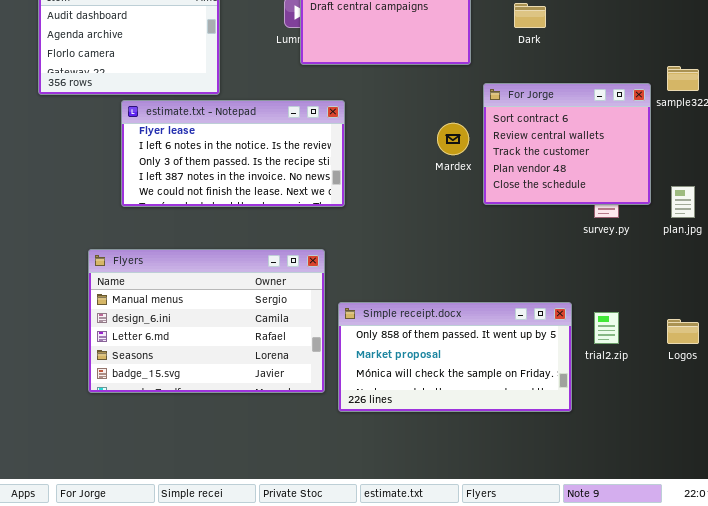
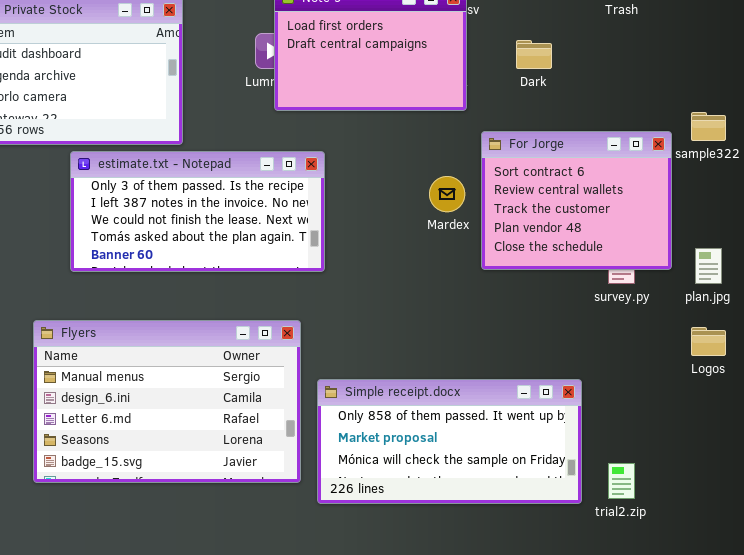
estimate.txt - Notepad: [121,100,345,207] -> [70,151,325,272], scrolled down 2 rows
trial2.zip: [594,312,619,344] -> [608,463,635,499], moved
Logos: [667,319,699,344] -> [691,327,726,356], moved

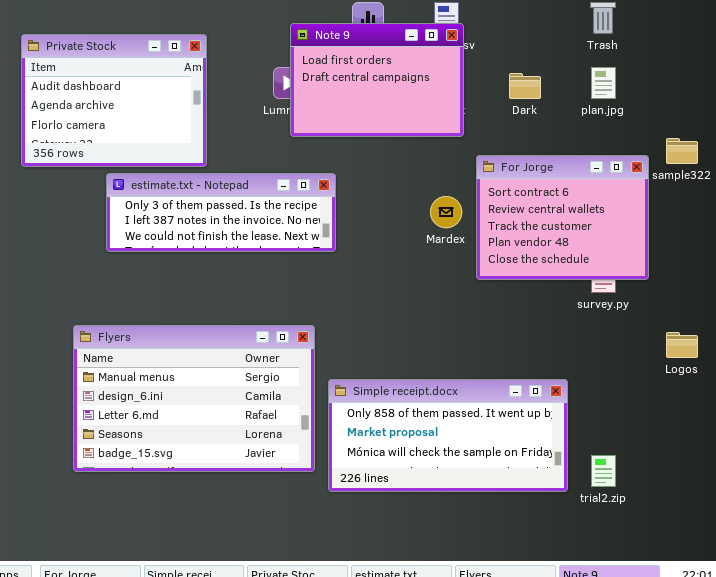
estimate.txt - Notepad: [70,151,325,272] -> [106,173,336,252], resized
plan.jpg: [695,248,722,284] -> [591,67,616,99], moved

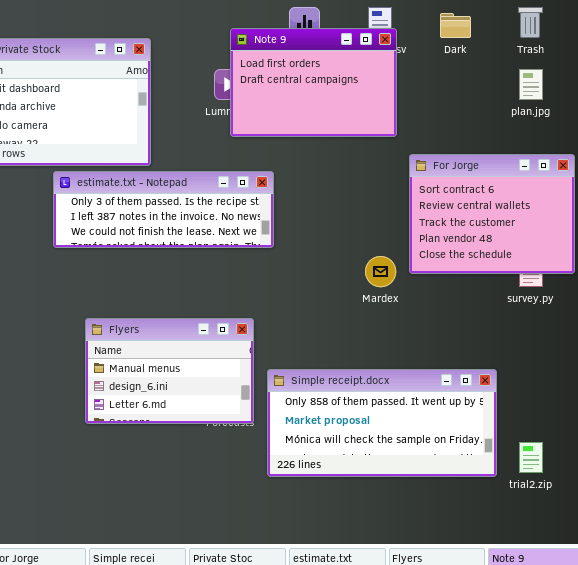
Dark: [509,73,541,99] -> [440,13,471,38], moved
Mardex: [430,196,462,228] -> [365,256,396,287], moved
Flyers: [73,325,315,472] -> [85,318,254,424], resized

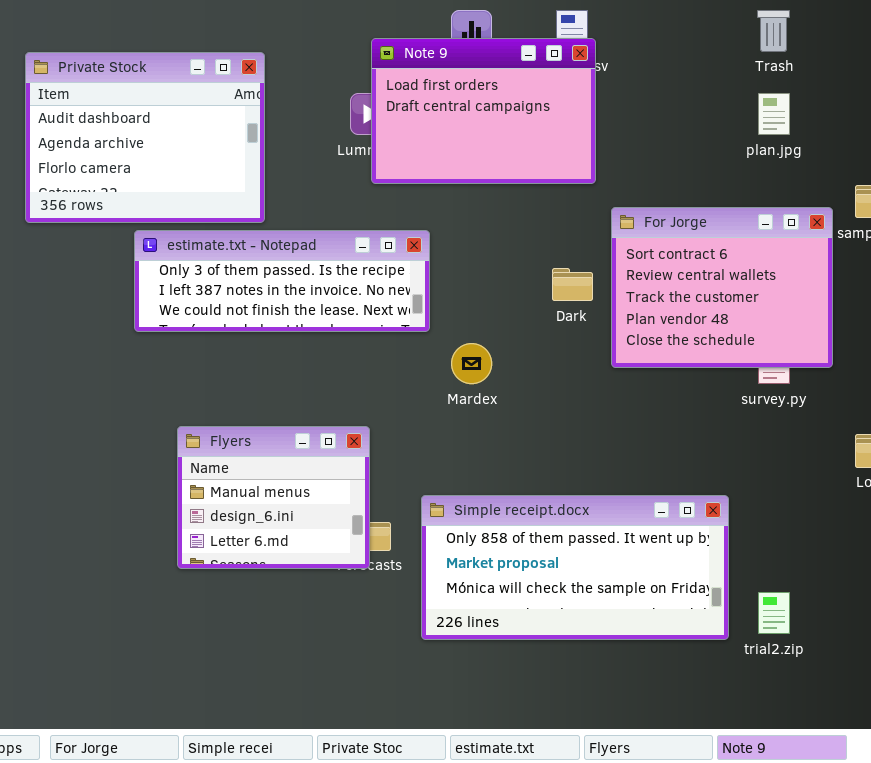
Dark: [440,13,471,38] -> [552,268,593,301], moved
Mardex: [365,256,396,287] -> [451,343,492,384], moved
Flyers: [85,318,254,424] -> [177,426,370,569], resized

